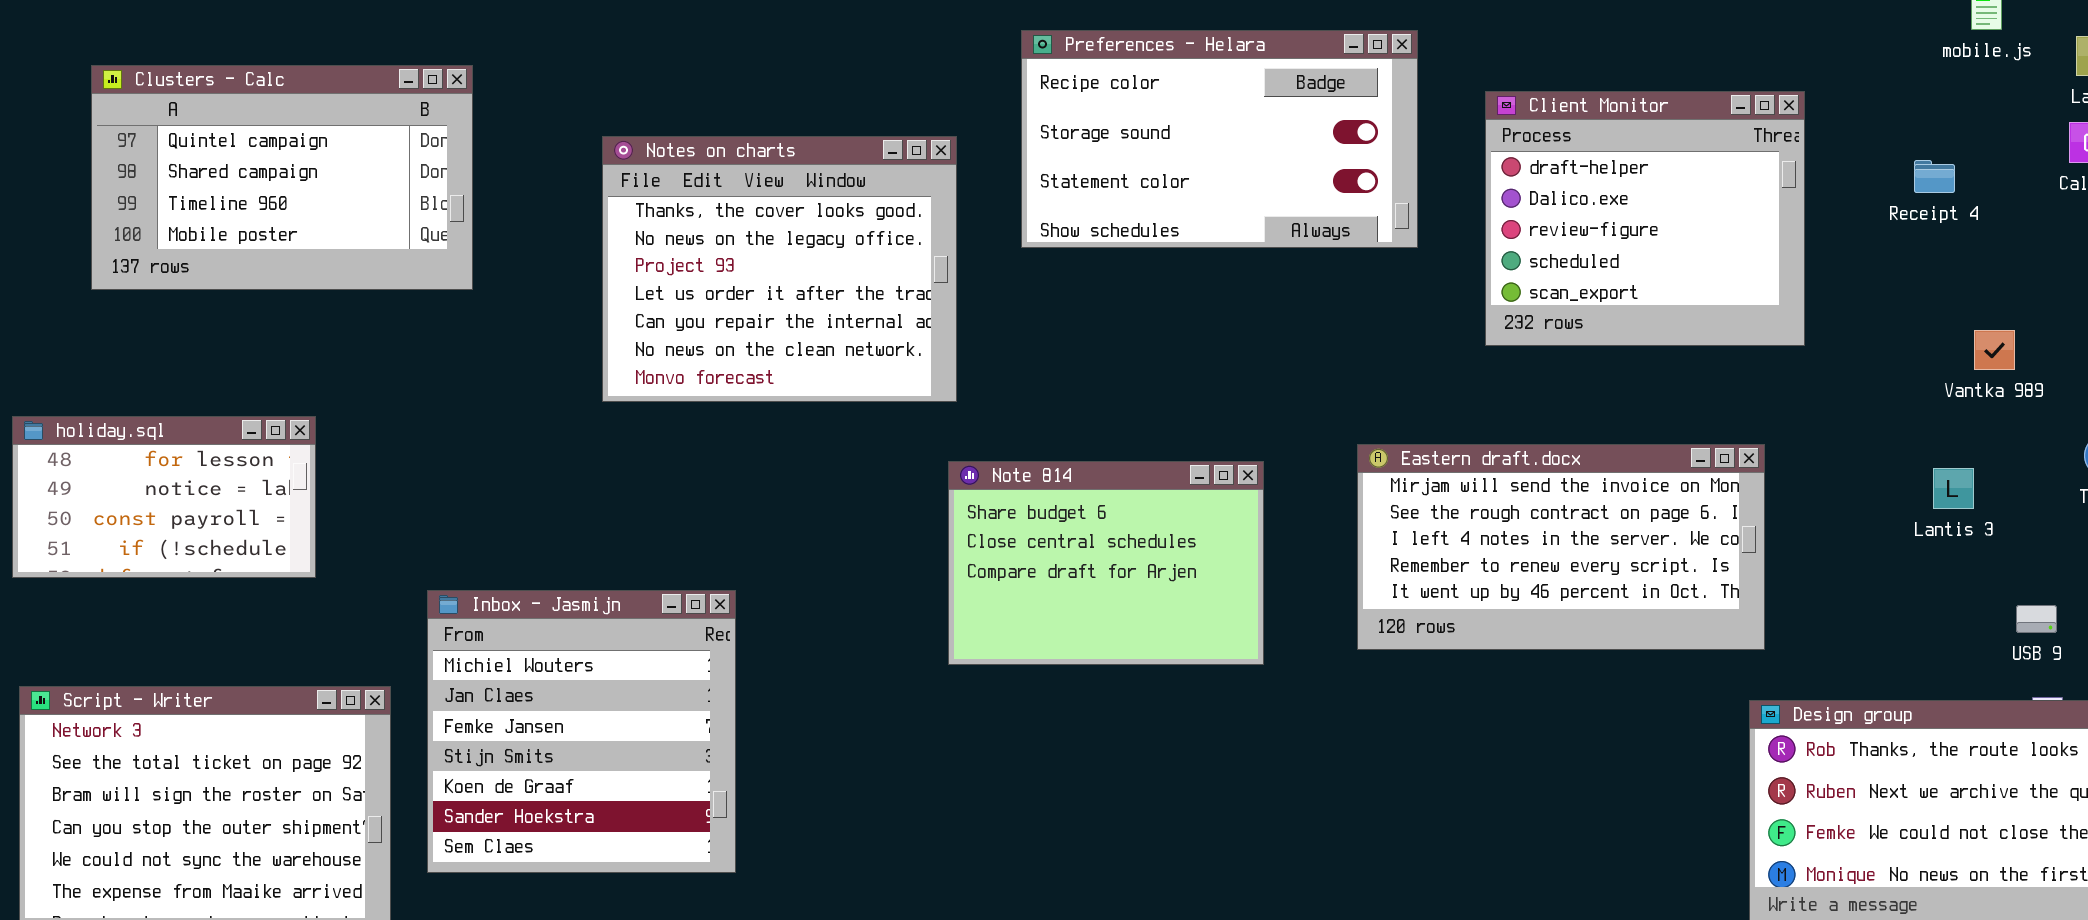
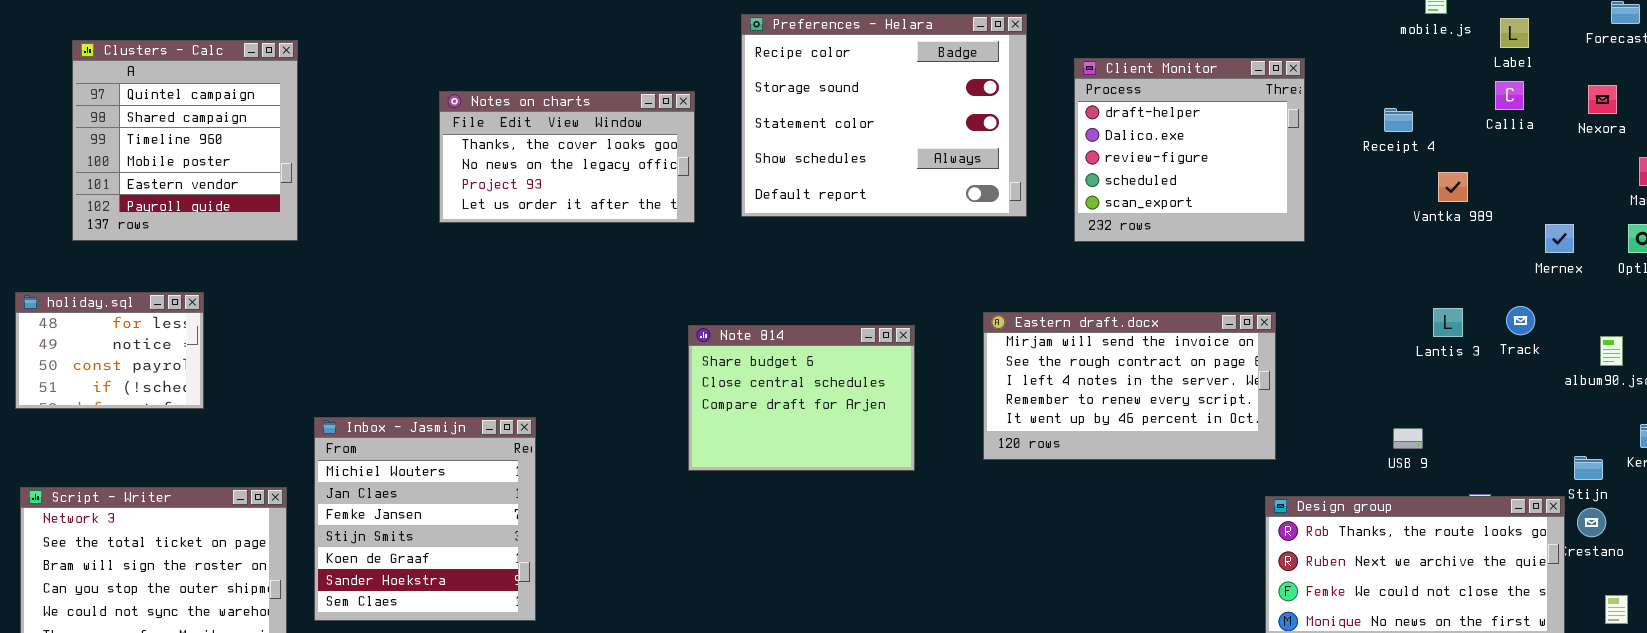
Preferences - Helara: [1021,30,1418,248] -> [741,14,1027,217], resized
Clusters - Calc: [91,65,473,290] -> [72,40,298,241], resized
Notes on charts: [602,136,957,402] -> [439,91,695,223], resized
Vantka 989: [1974,330,2015,370] -> [1438,172,1468,202], moved
holiday.sql: [12,416,316,578] -> [15,292,204,409], resized
Lantis 3: [1933,468,1974,509] -> [1433,308,1463,337], moved
USB 9: [2016,605,2057,633] -> [1393,428,1423,449], moved

